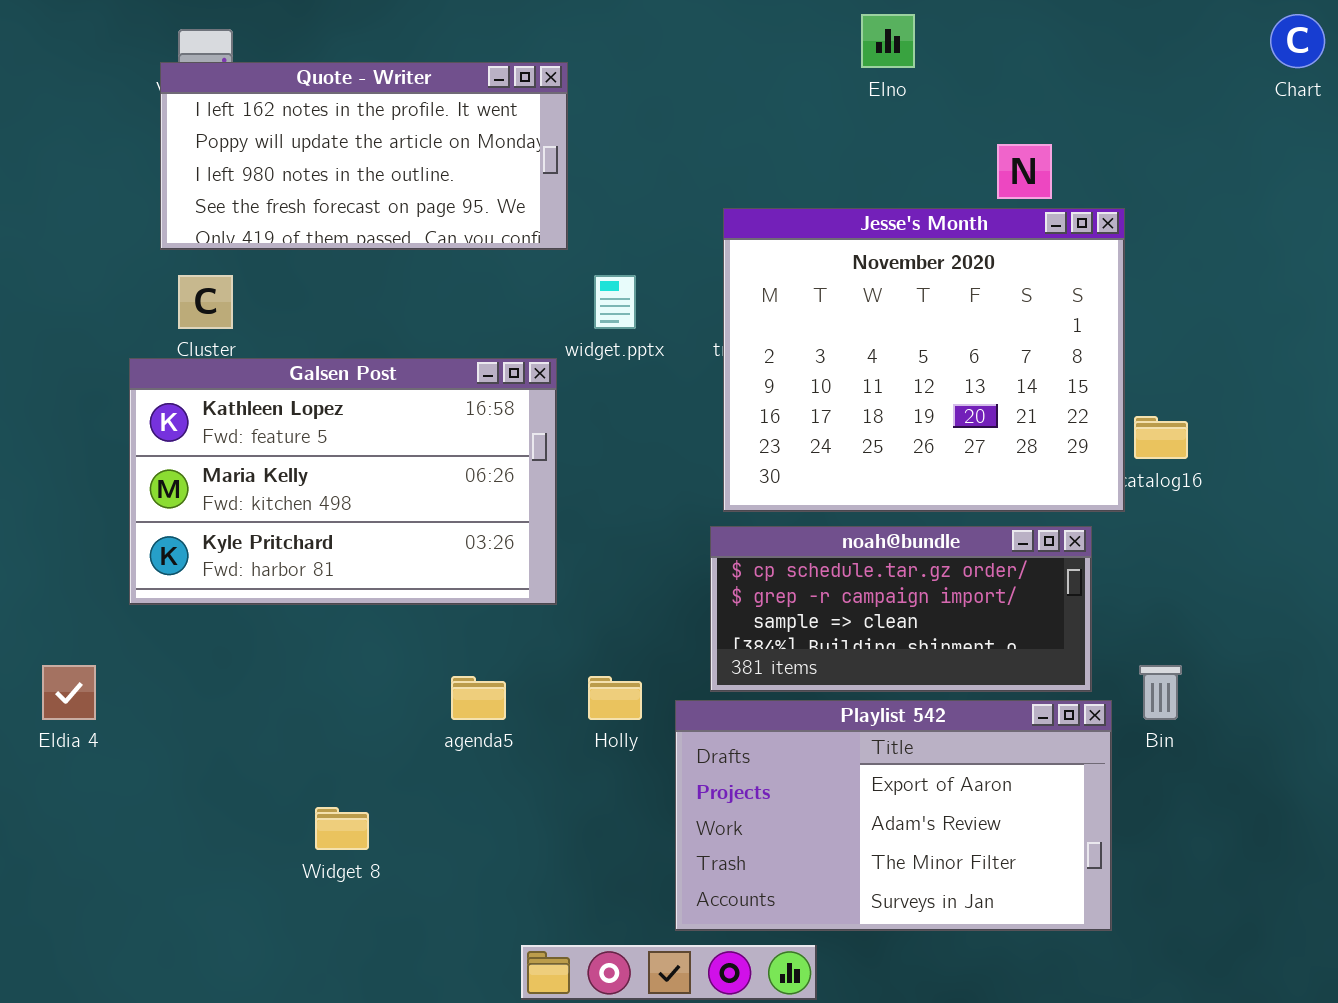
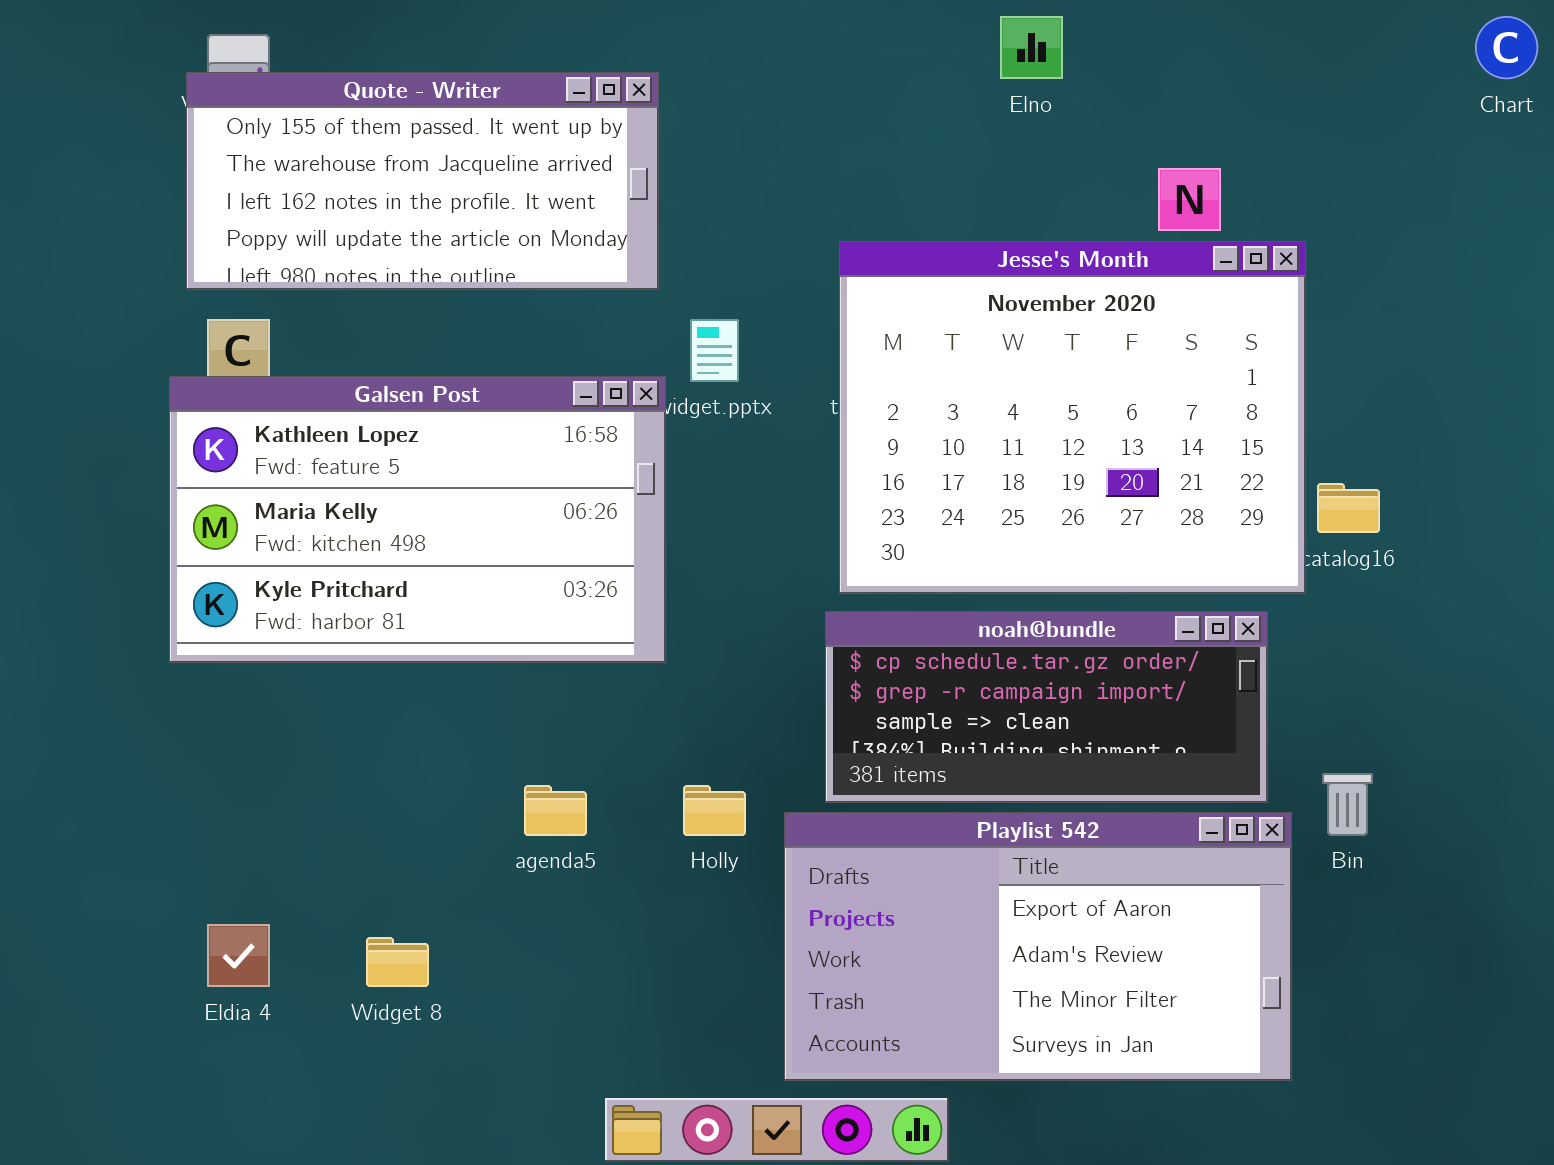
Quote - Writer: [160,62,568,250] -> [186,72,659,290], scrolled up 2 rows
Galsen Post: [129,358,557,605] -> [169,376,666,663], moved
Eldia 4: [42,665,96,720] -> [207,924,270,987], moved

